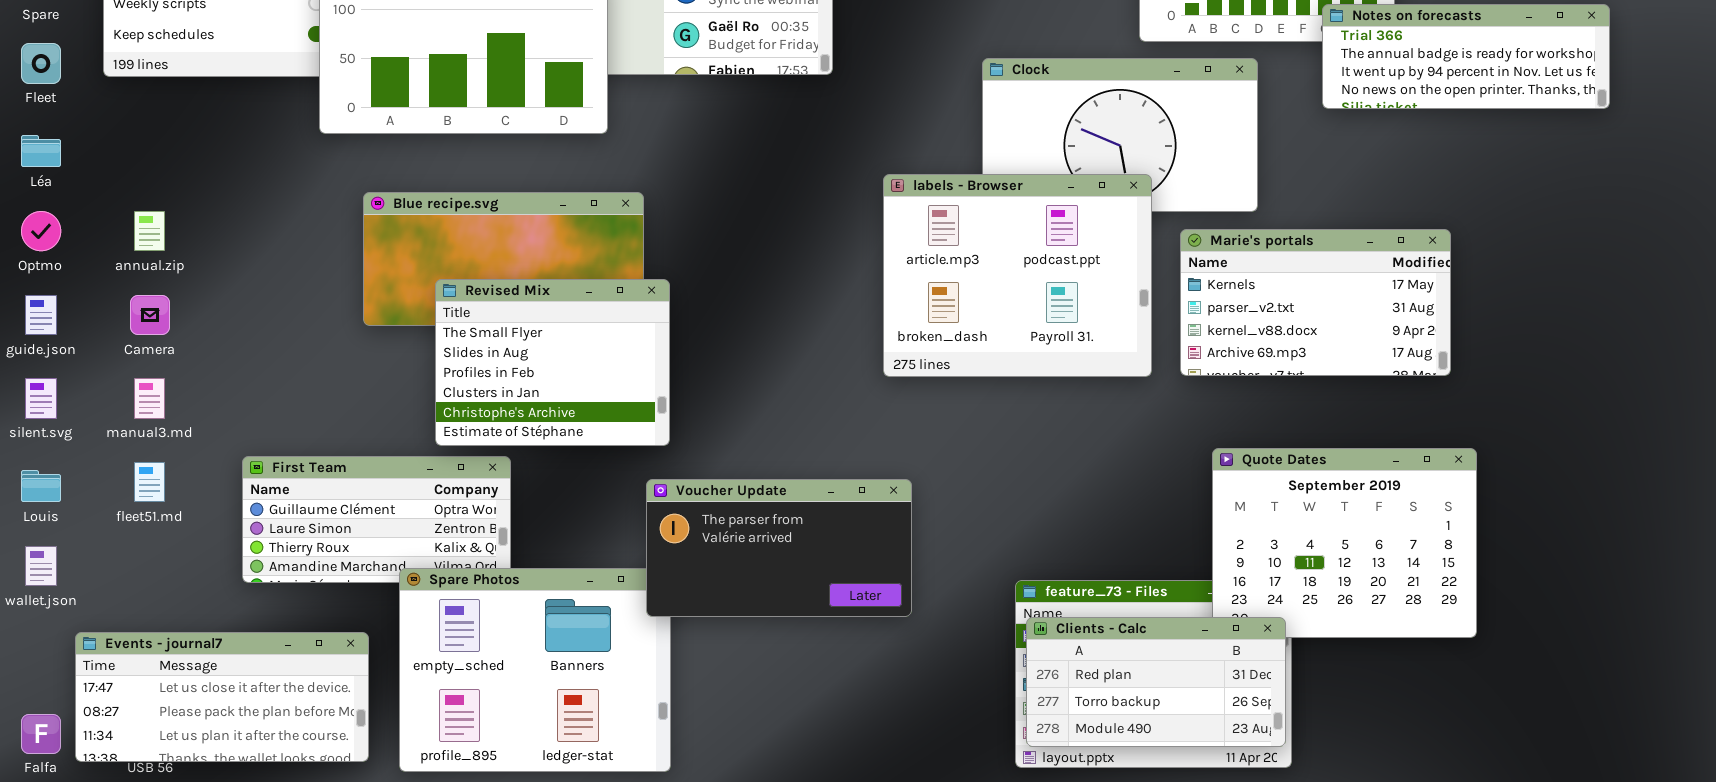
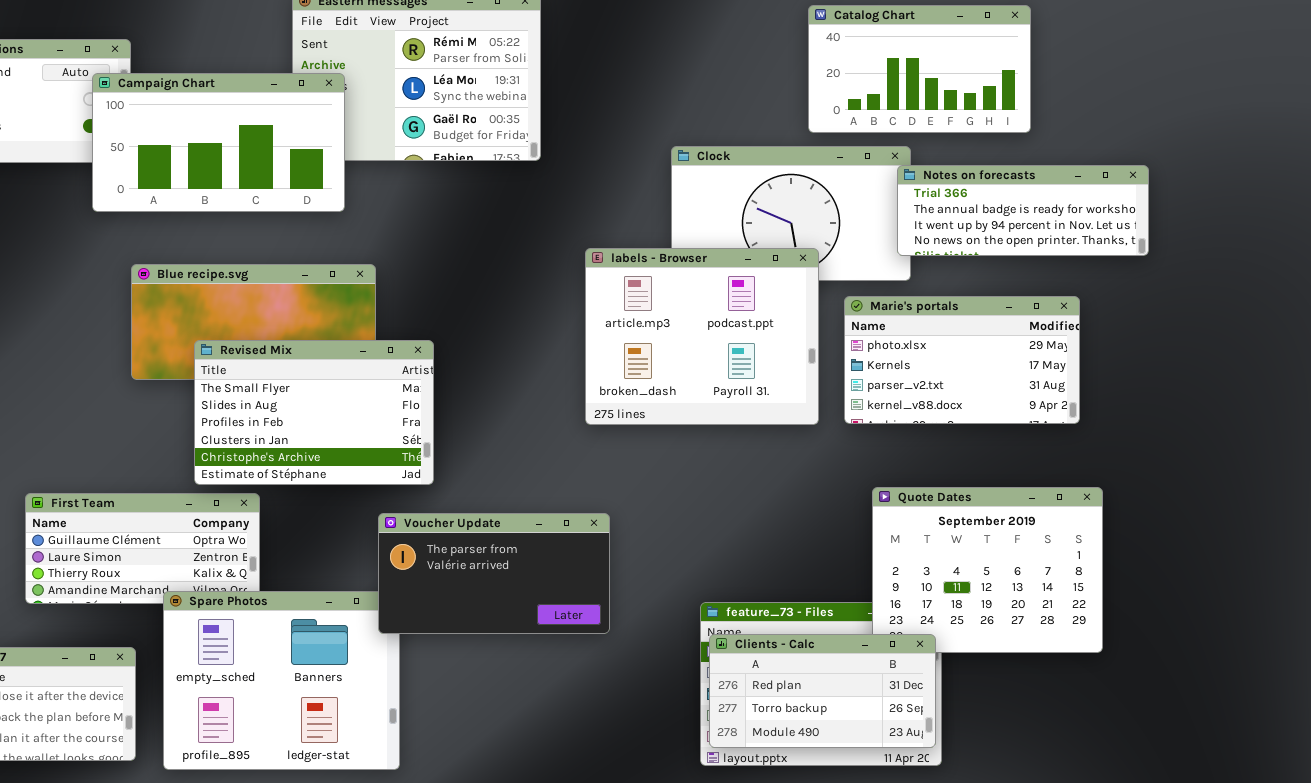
Notes on forecasts: [1322,4,1610,109] -> [897,165,1149,256], moved
Marie's portals: [1180,229,1451,376] -> [844,296,1080,424], scrolled up 1 row
Revised Mix: [435,279,670,446] -> [194,340,434,485], resized

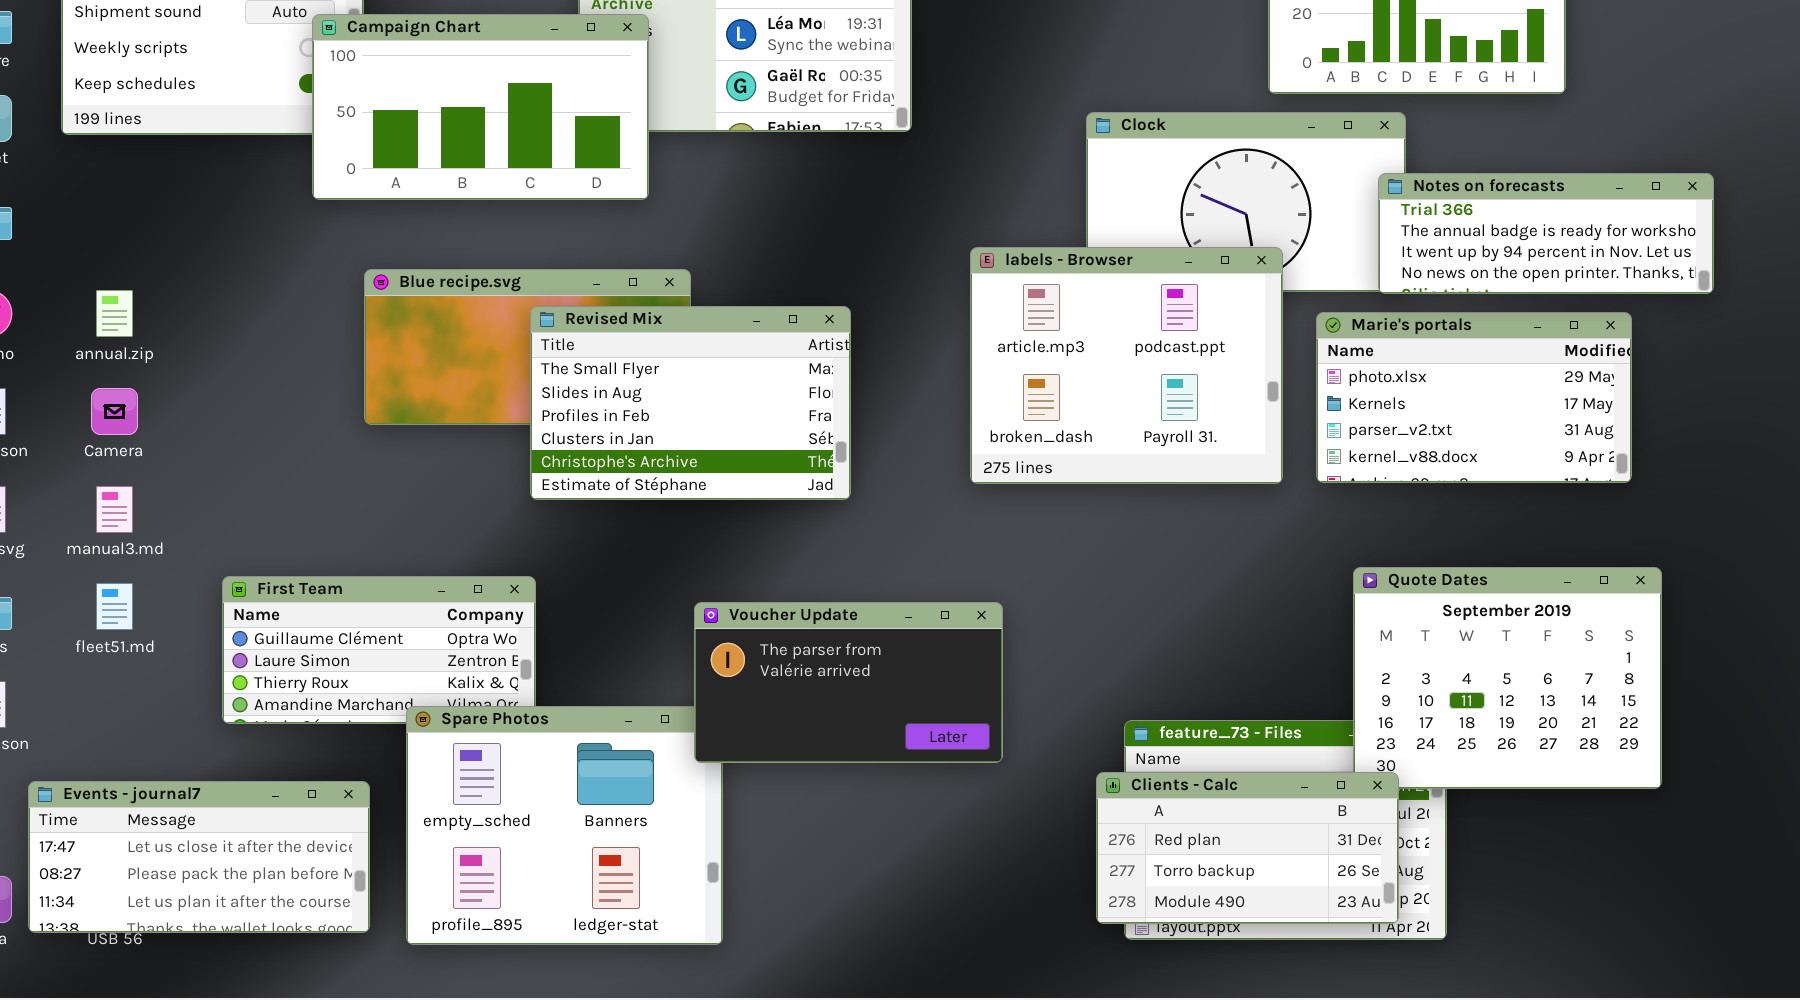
Notes on forecasts: [897,165,1149,256] -> [1378,173,1714,294], moved
Revised Mix: [194,340,434,485] -> [530,306,851,500], moved
Clients - Calc: [709,634,936,748] -> [1096,772,1399,924], moved

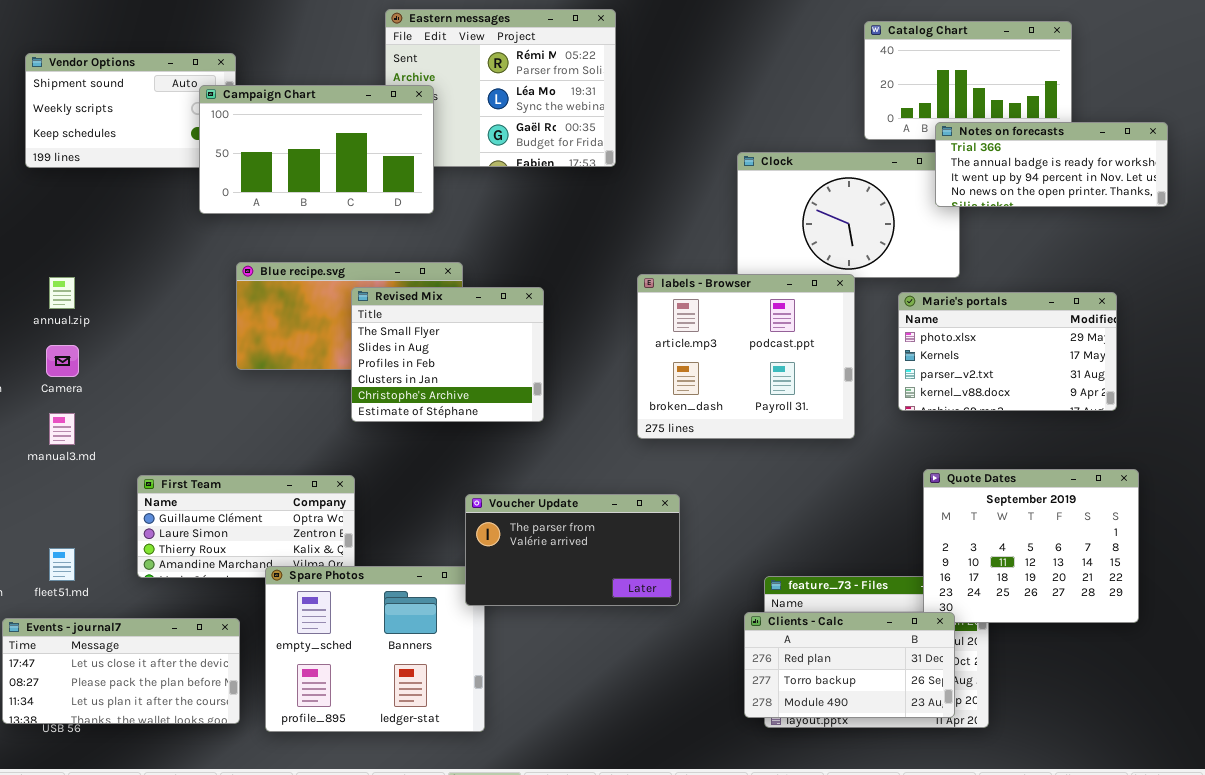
Notes on forecasts: [1378,173,1714,294] -> [935,122,1168,207], moved
labels - Browser: [970,247,1283,484] -> [637,274,855,439], moved
Revised Mix: [530,306,851,500] -> [351,287,544,422], resized
fleet51.md: [96,583,133,630] -> [49,548,75,581], moved

